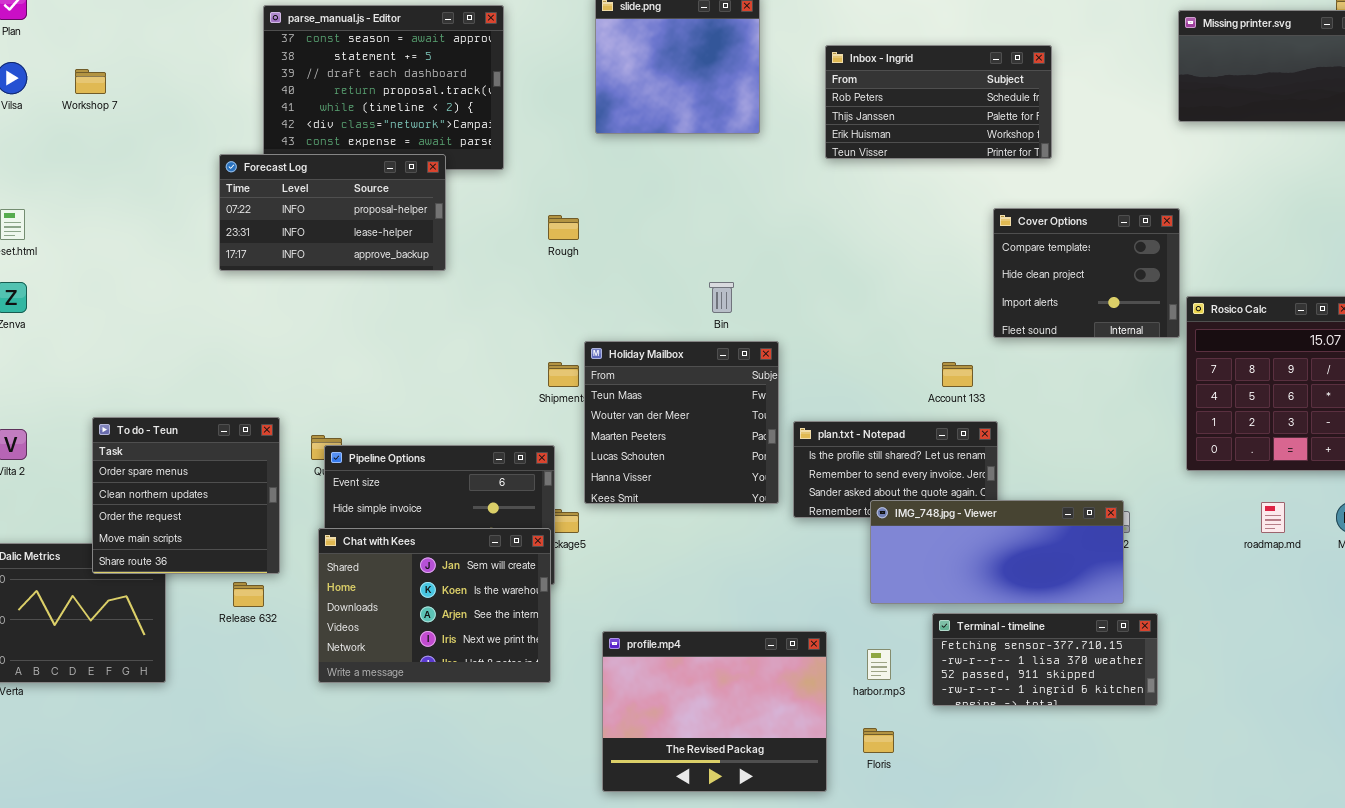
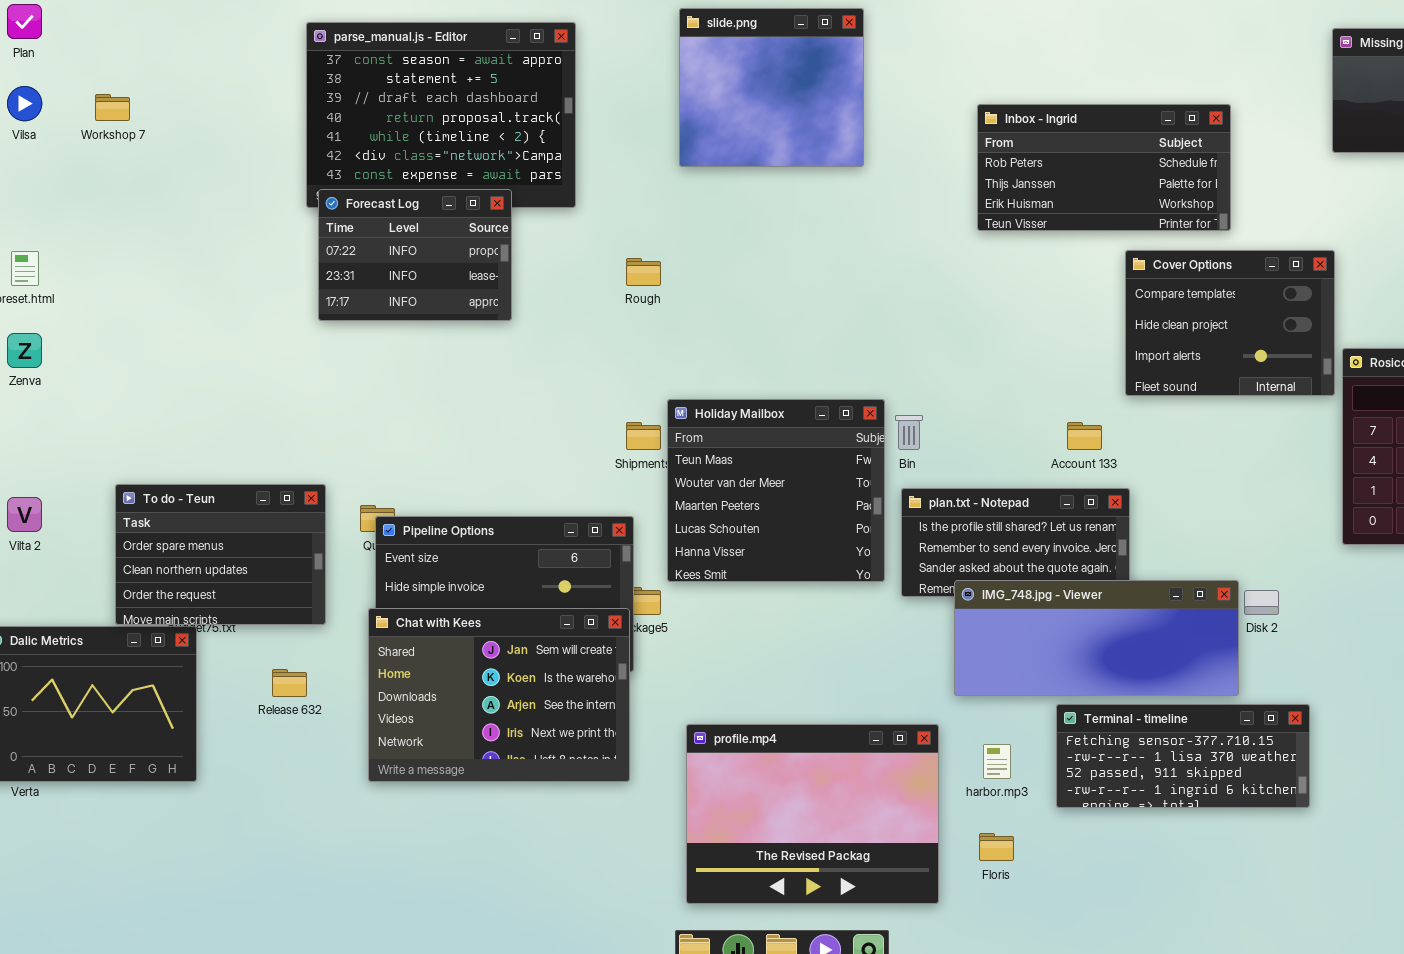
Inbox - Ingrid: [825,45,1052,159] -> [977,104,1231,231], moved
Forecast Log: [219,154,446,271] -> [318,189,512,321], resized
Bin: [709,282,734,313] -> [895,415,923,450], moved
To do - Teun: [92,417,280,574] -> [115,484,326,625], resized
IMG_748.jpg - Viewer: [870,500,1124,604] -> [954,580,1239,696], moved

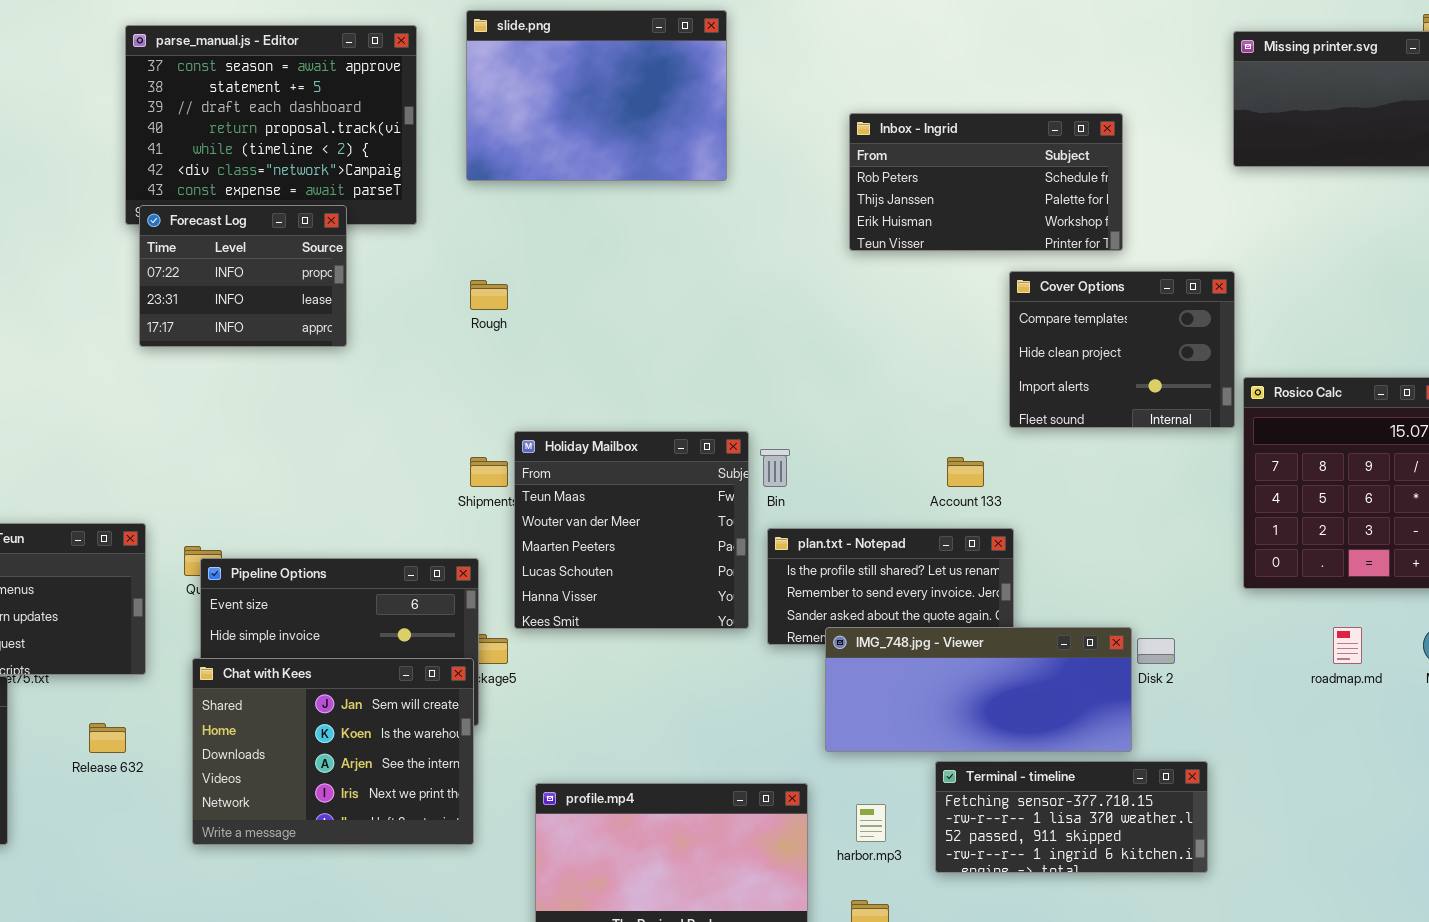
slide.png: [679,8,864,167] -> [466,10,727,181], resized

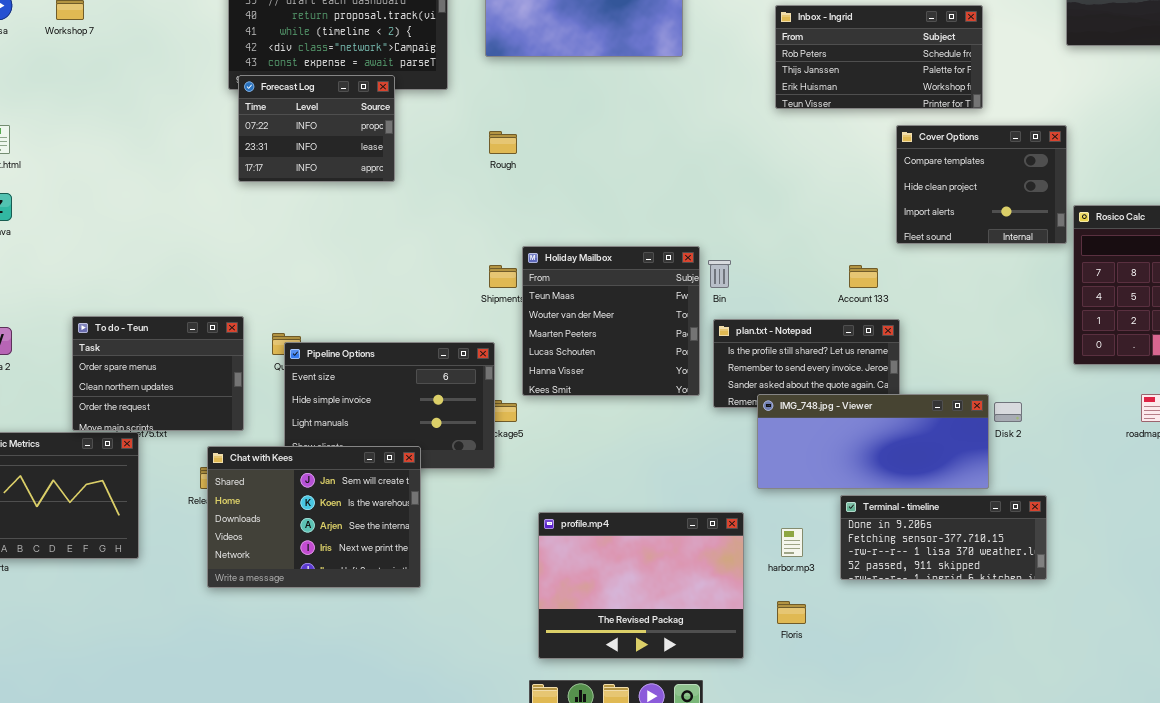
Chat with Kees: [192,658,474,845] -> [207,446,421,588], moved
Terminal - timeline: [935,761,1208,873] -> [840,495,1047,580], scrolled up 1 row

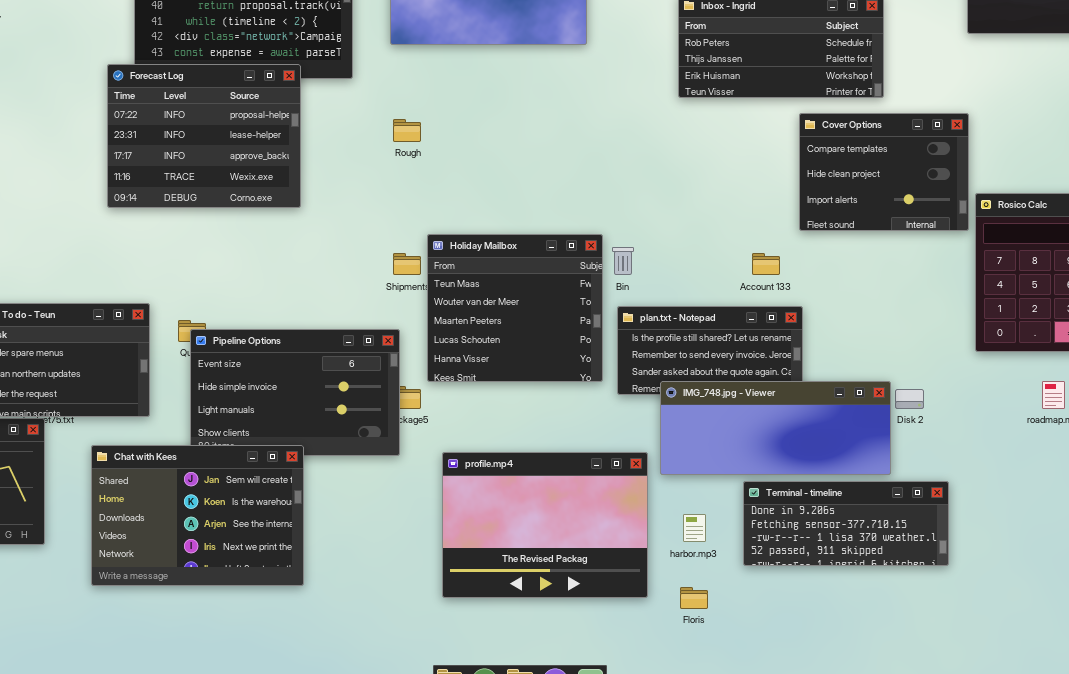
Forecast Log: [238,75,395,182] -> [107,64,301,208], resized
Chat with Kees: [207,446,421,588] -> [91,445,304,586], moved
profile.mp4: [538,512,744,659] -> [442,452,648,598], moved

